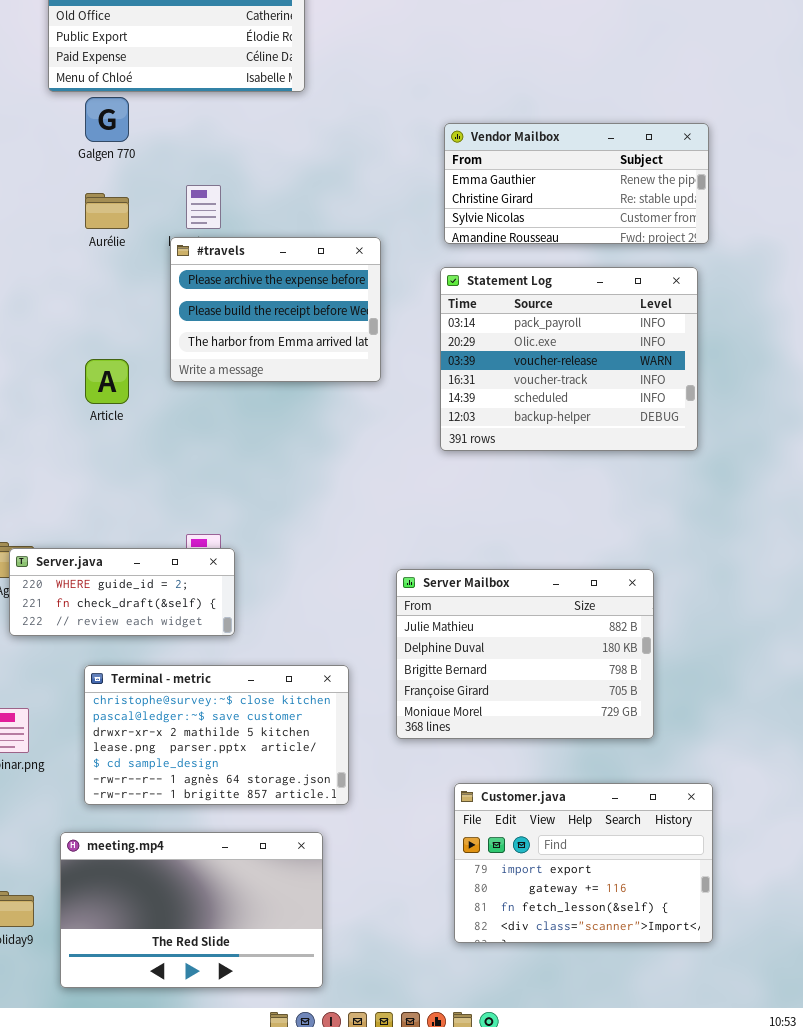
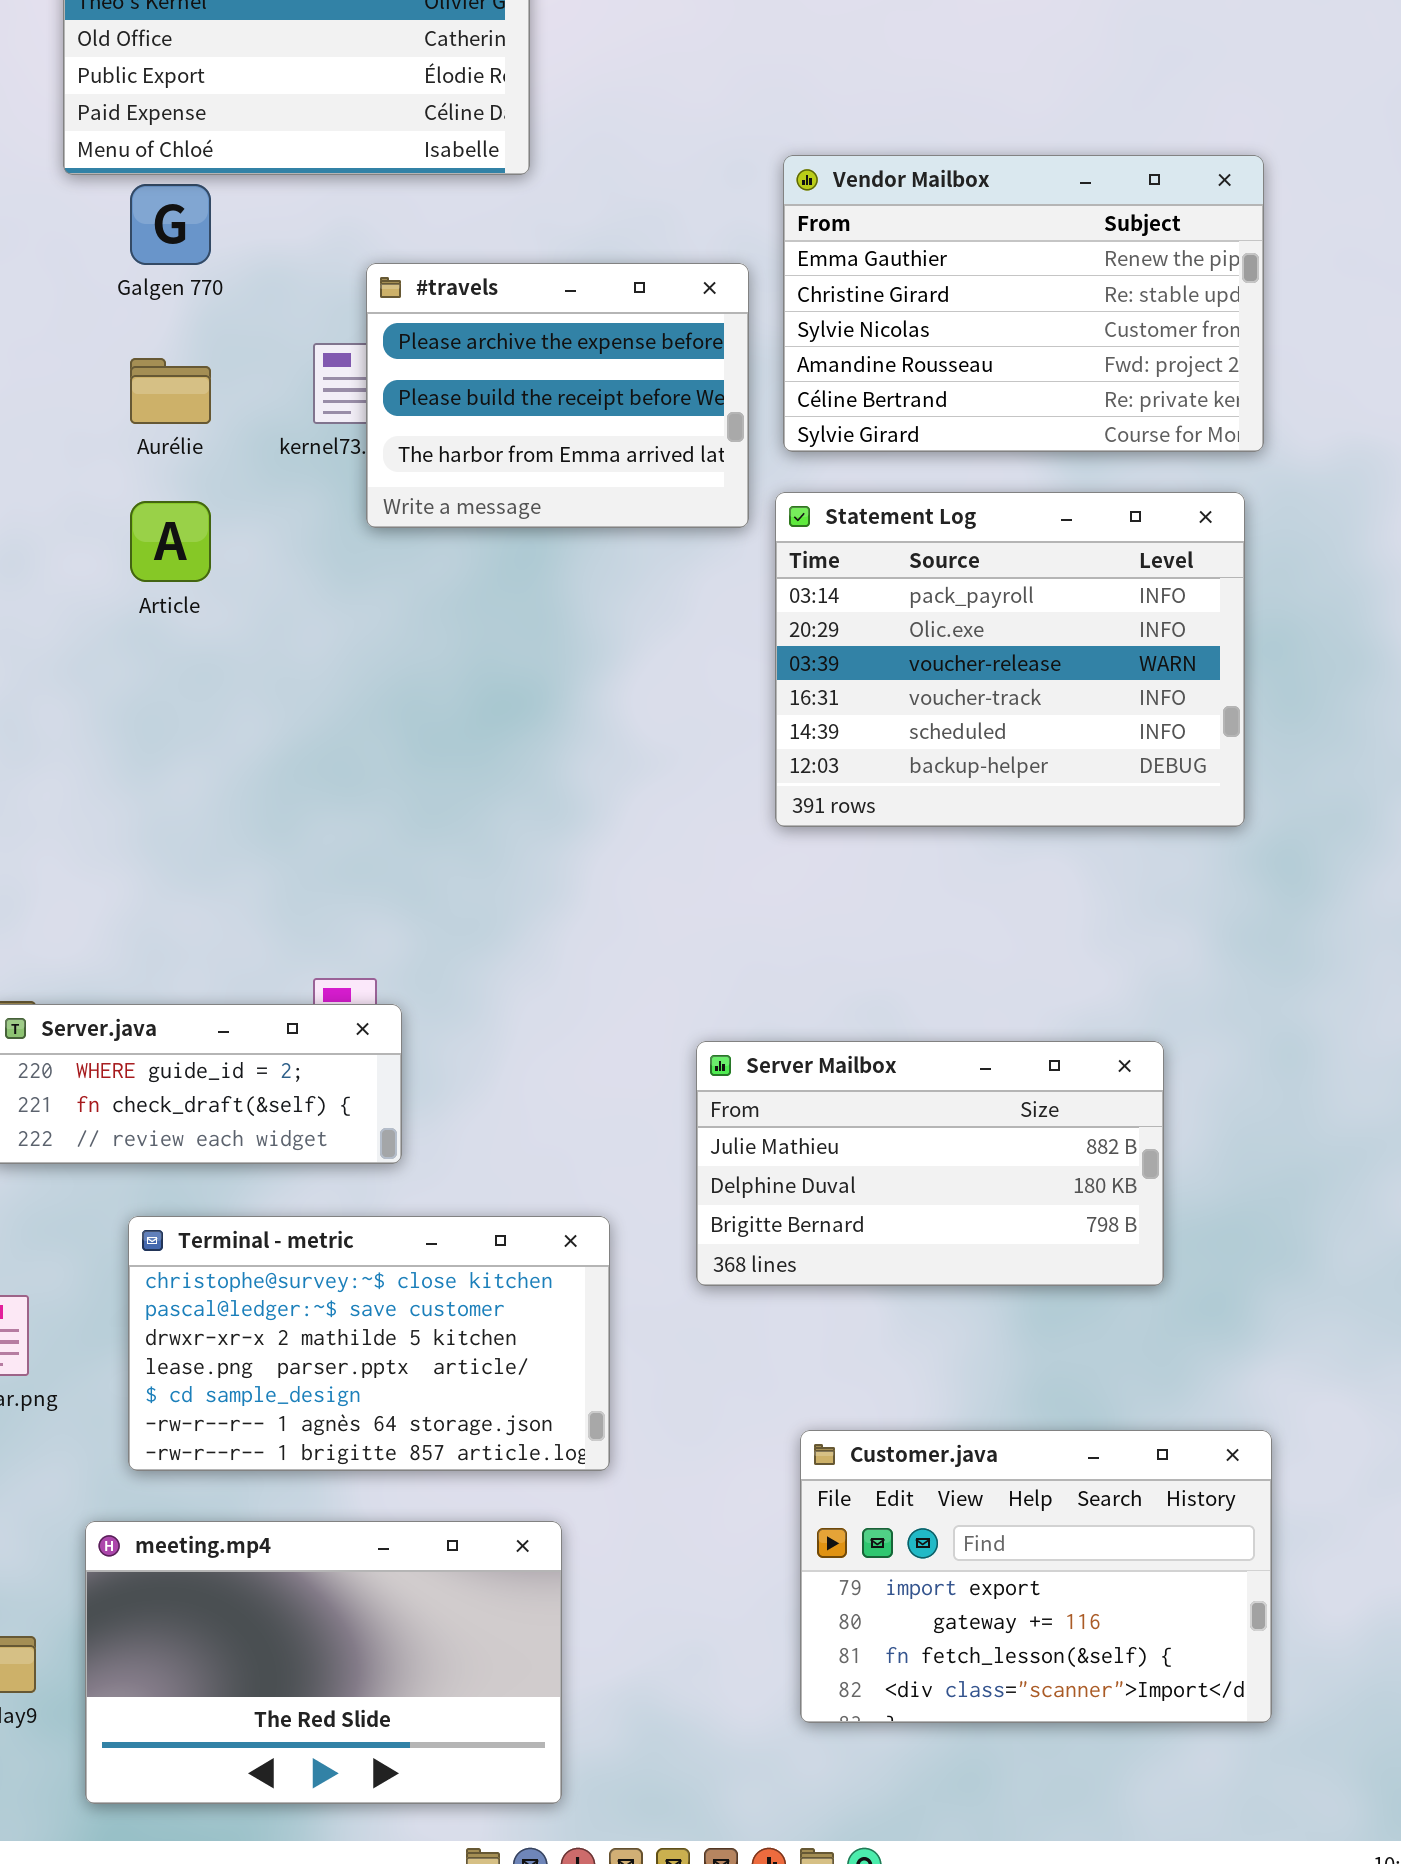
Vendor Mailbox: [444,123,709,244] -> [783,155,1264,452], resized
#travels: [170,237,381,382] -> [366,263,749,528], moved
Article: [85,359,129,404] -> [130,501,211,582], moved
Server Mailbox: [396,569,654,739] -> [696,1041,1164,1286], resized

